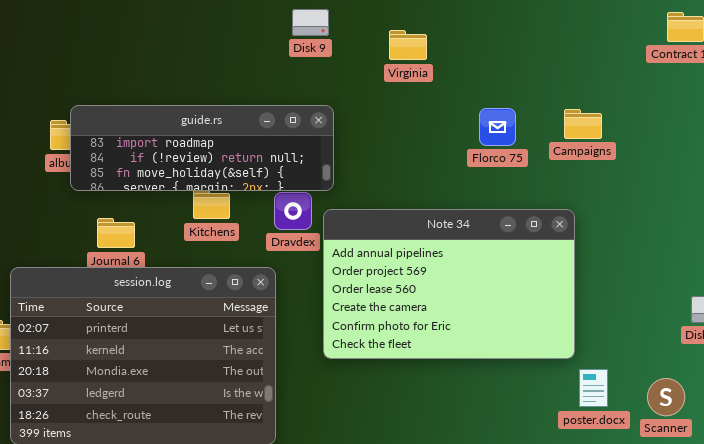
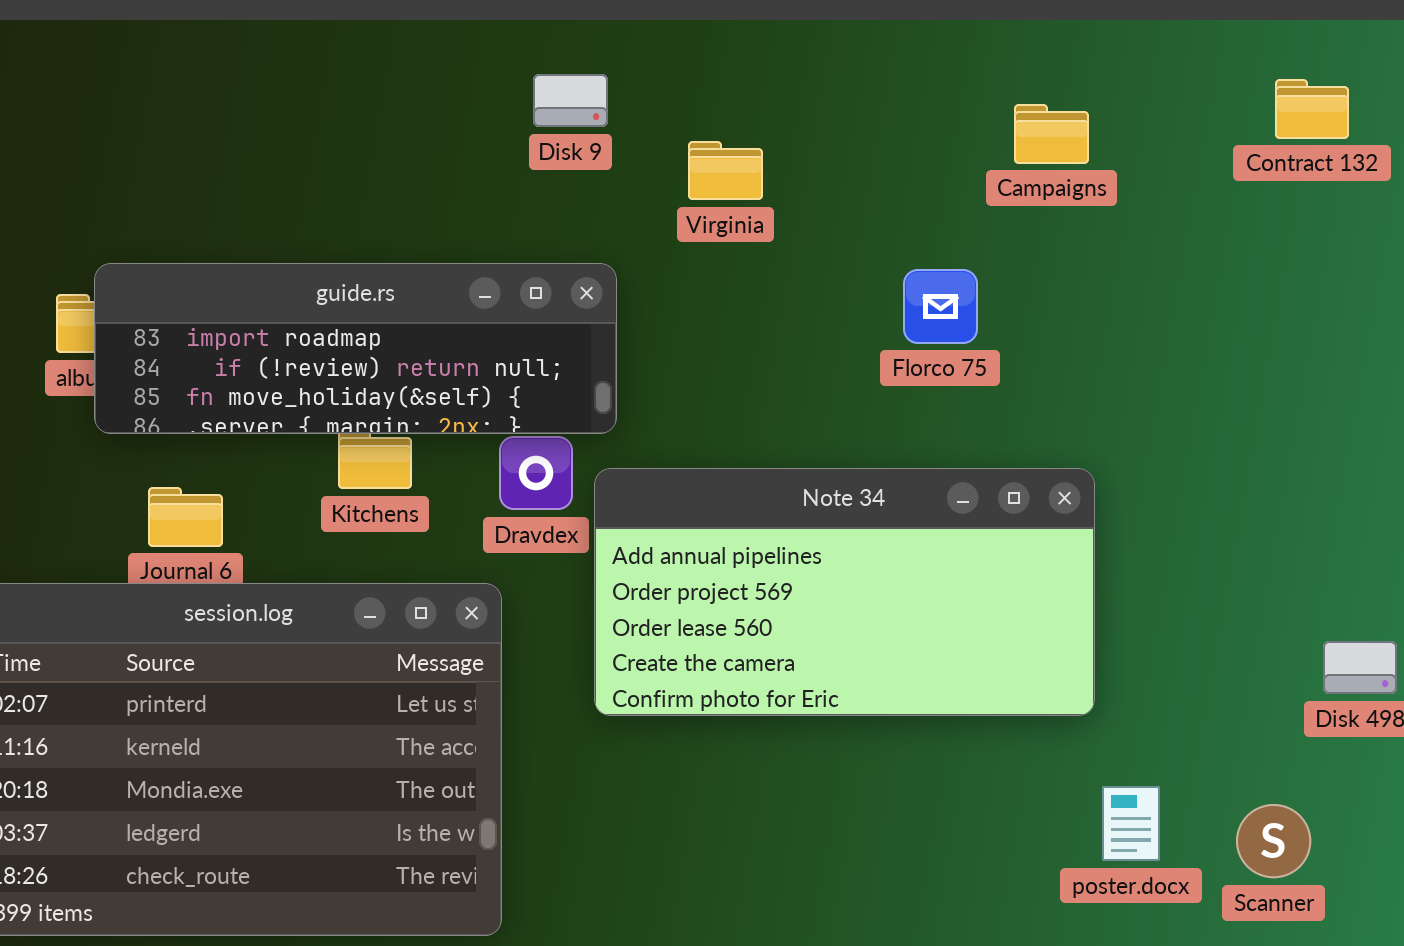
Virginia: [389,30,427,60] -> [688,141,763,200], moved
Campaigns: [564,109,602,139] -> [1014,104,1089,164], moved
Note 34: [323,209,575,359] -> [594,468,1095,716], resized

